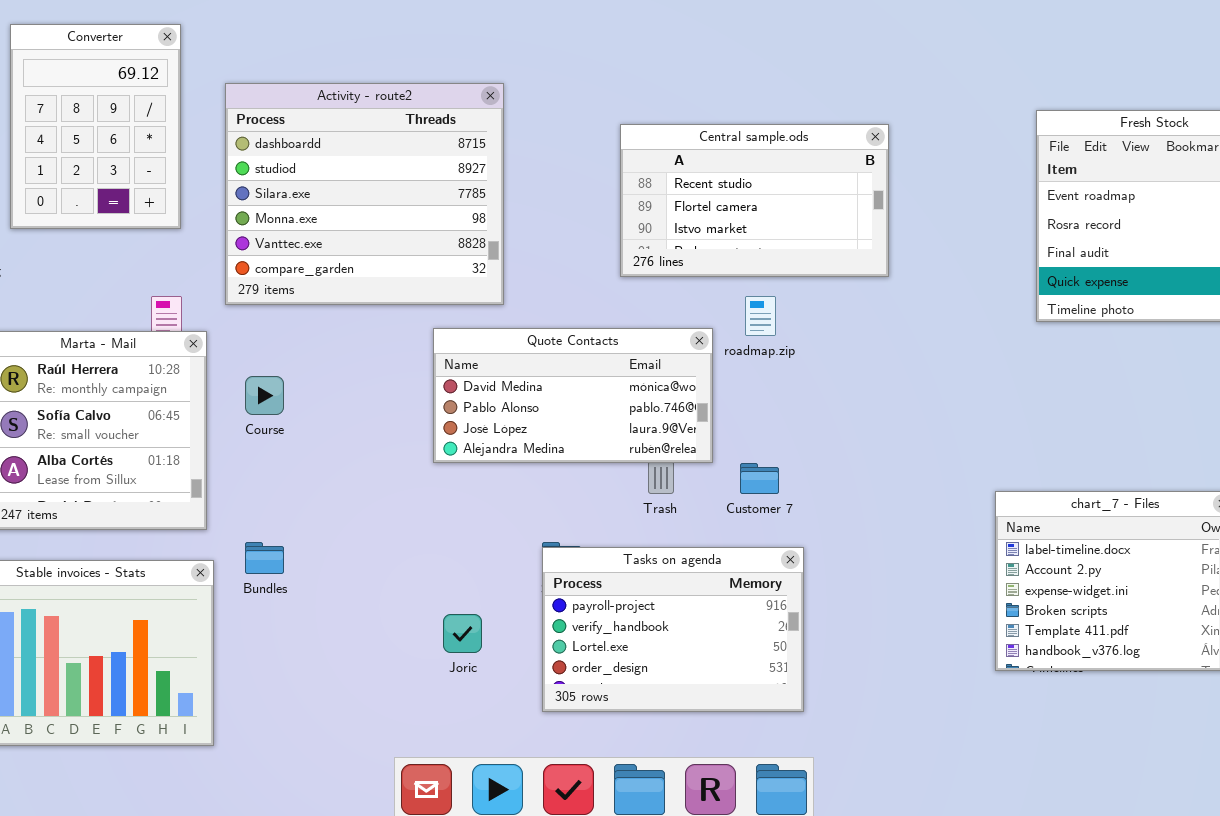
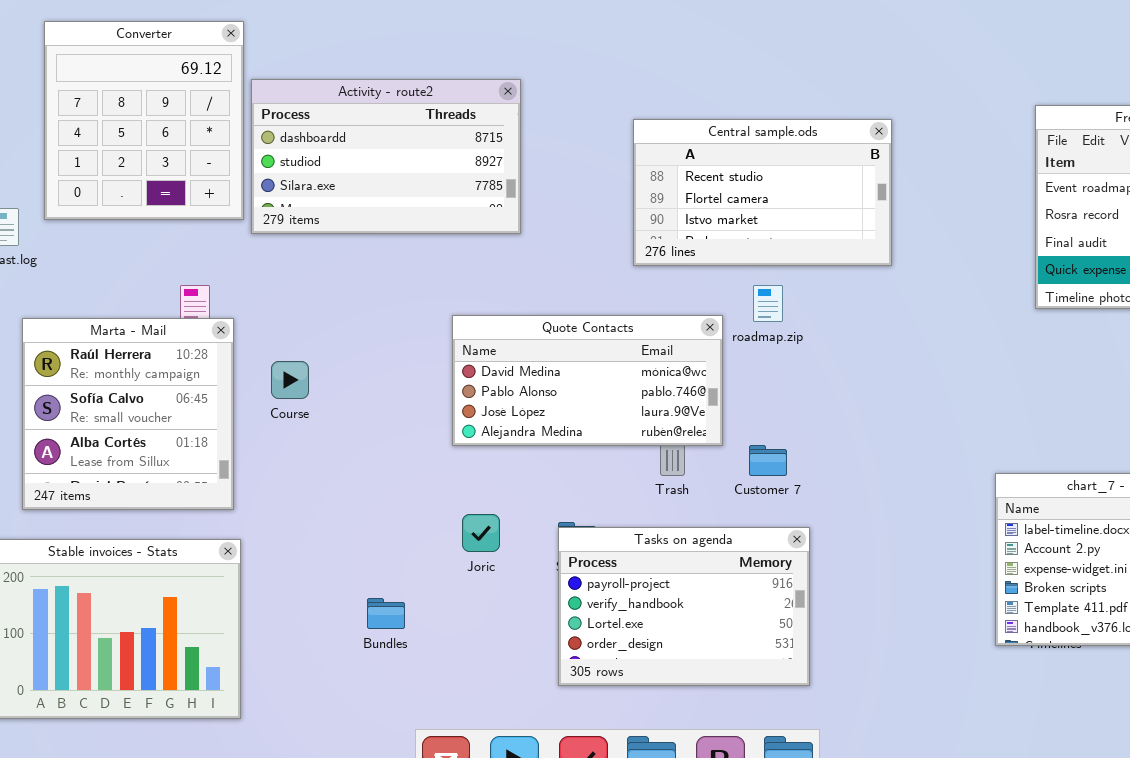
Converter: [10,24,181,229] -> [44,21,244,220], resized
Activity - route2: [225,83,504,305] -> [251,79,521,234], resized
Bundles: [245,542,284,574] -> [367,598,405,629], moved
Joric: [443,614,482,653] -> [462,514,500,552], moved

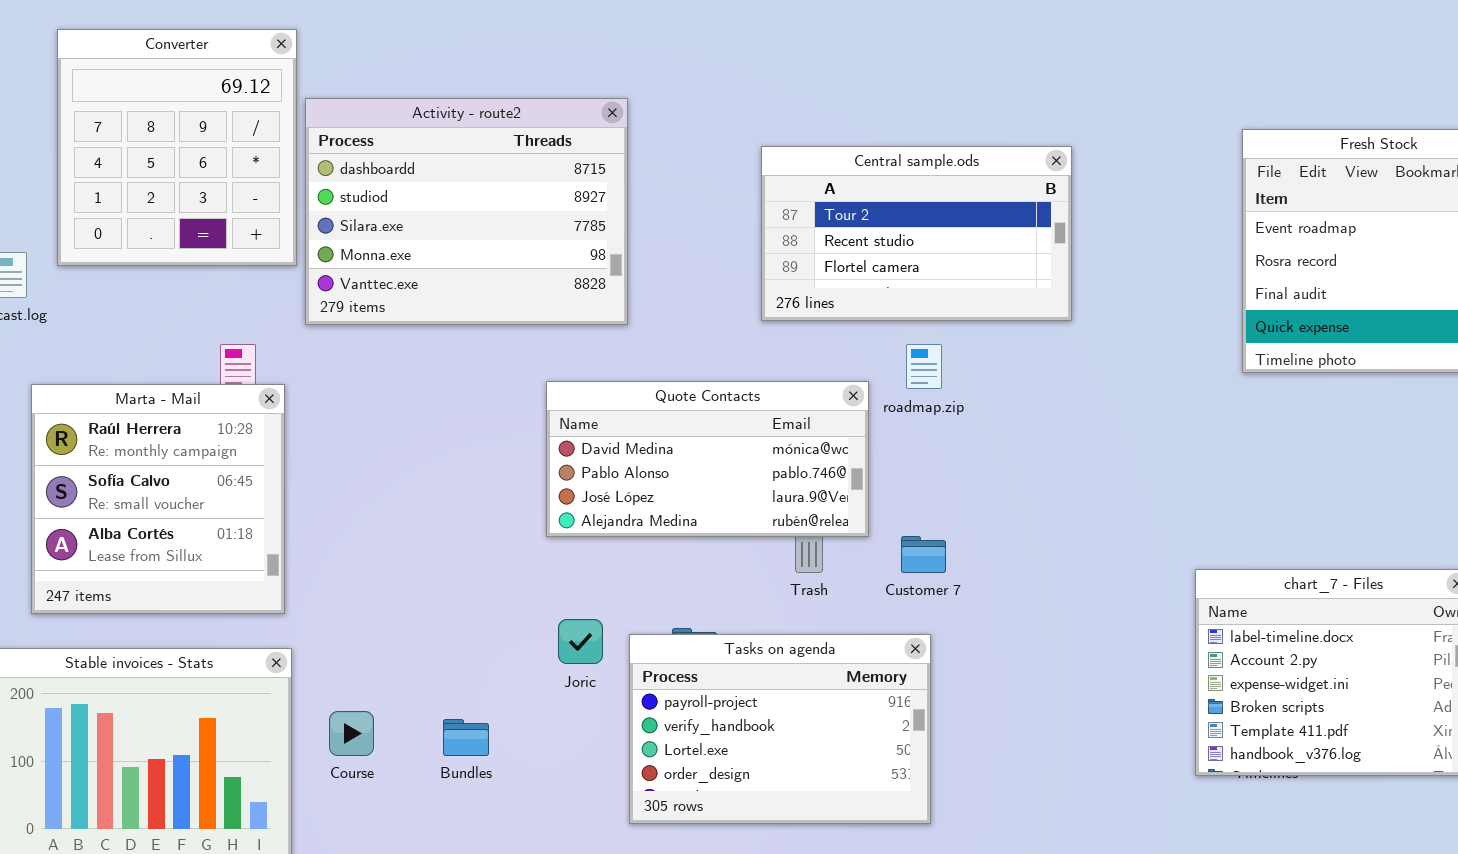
Activity - route2: [251,79,521,234] -> [305,98,628,325], resized
Central sample.ods: [633,119,892,266] -> [761,146,1072,321], scrolled up 1 row
Course: [271,361,309,399] -> [329,711,374,756], moved
Tasks on agenda: [558,527,810,686] -> [629,634,931,824], moved

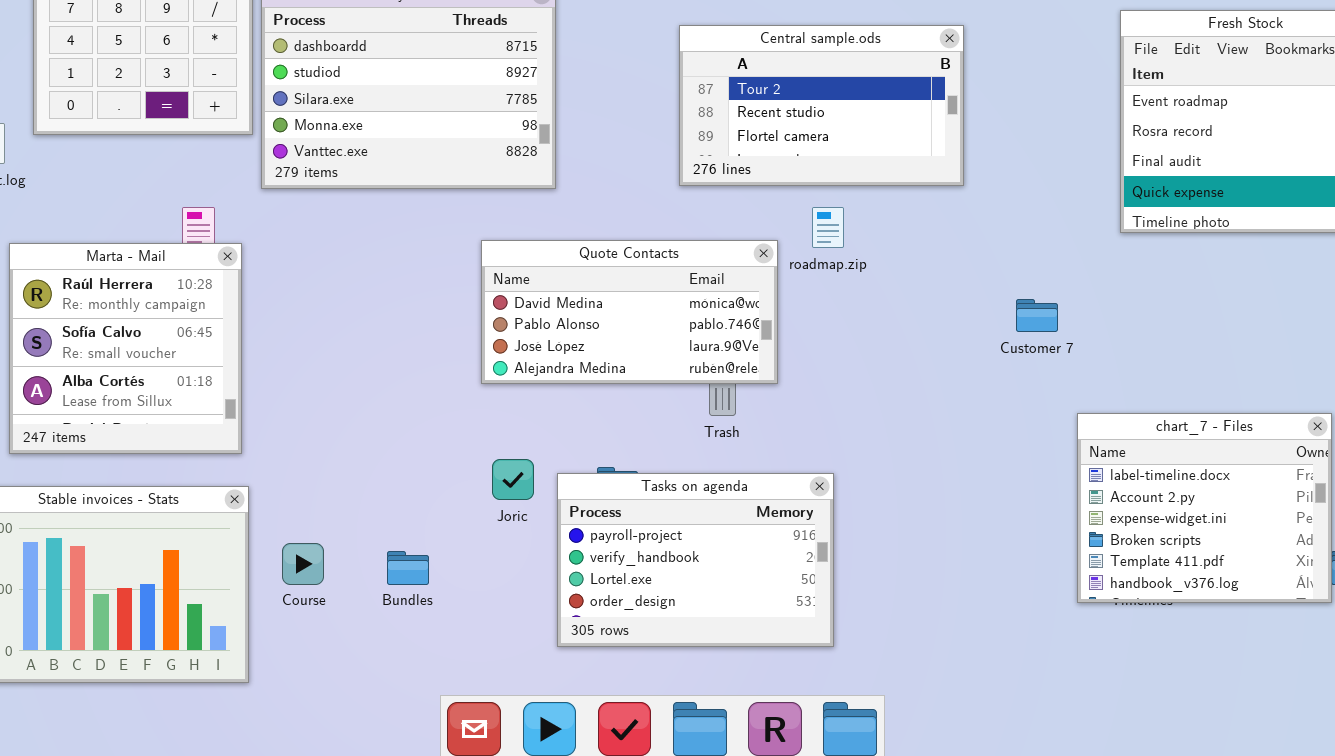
Customer 7: [901,536,946,573] -> [1016,299,1058,332], moved

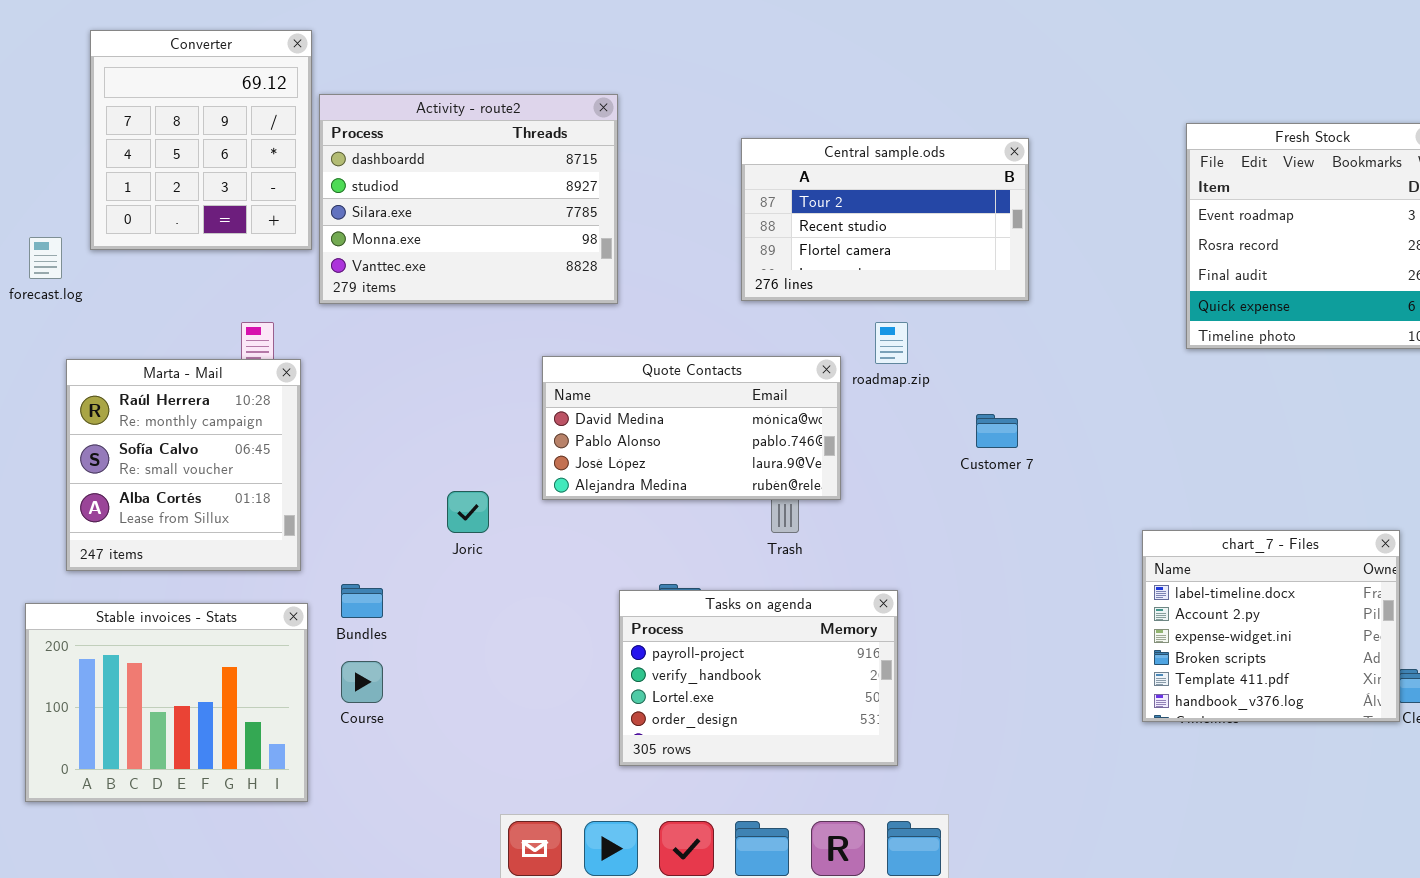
Customer 7: [1016,299,1058,332] -> [976,414,1018,448], moved
Joric: [492,459,534,500] -> [447,491,489,533], moved
Bundles: [387,551,429,585] -> [341,584,383,618], moved

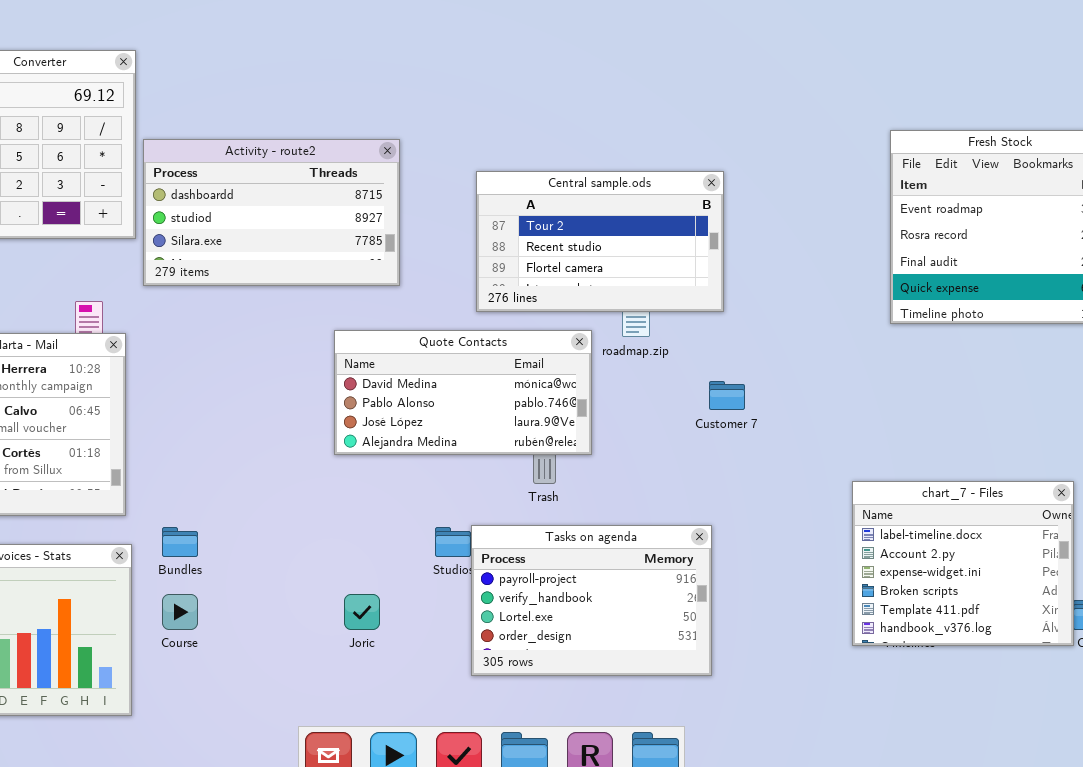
Activity - route2: [319,94,618,304] -> [143,139,400,286], resized
Central sample.ods: [741,138,1029,301] -> [476,171,724,312], moved
Joric: [447,491,489,533] -> [344,594,380,630], moved
Tasks on agenda: [619,590,898,766] -> [471,525,712,676], moved

